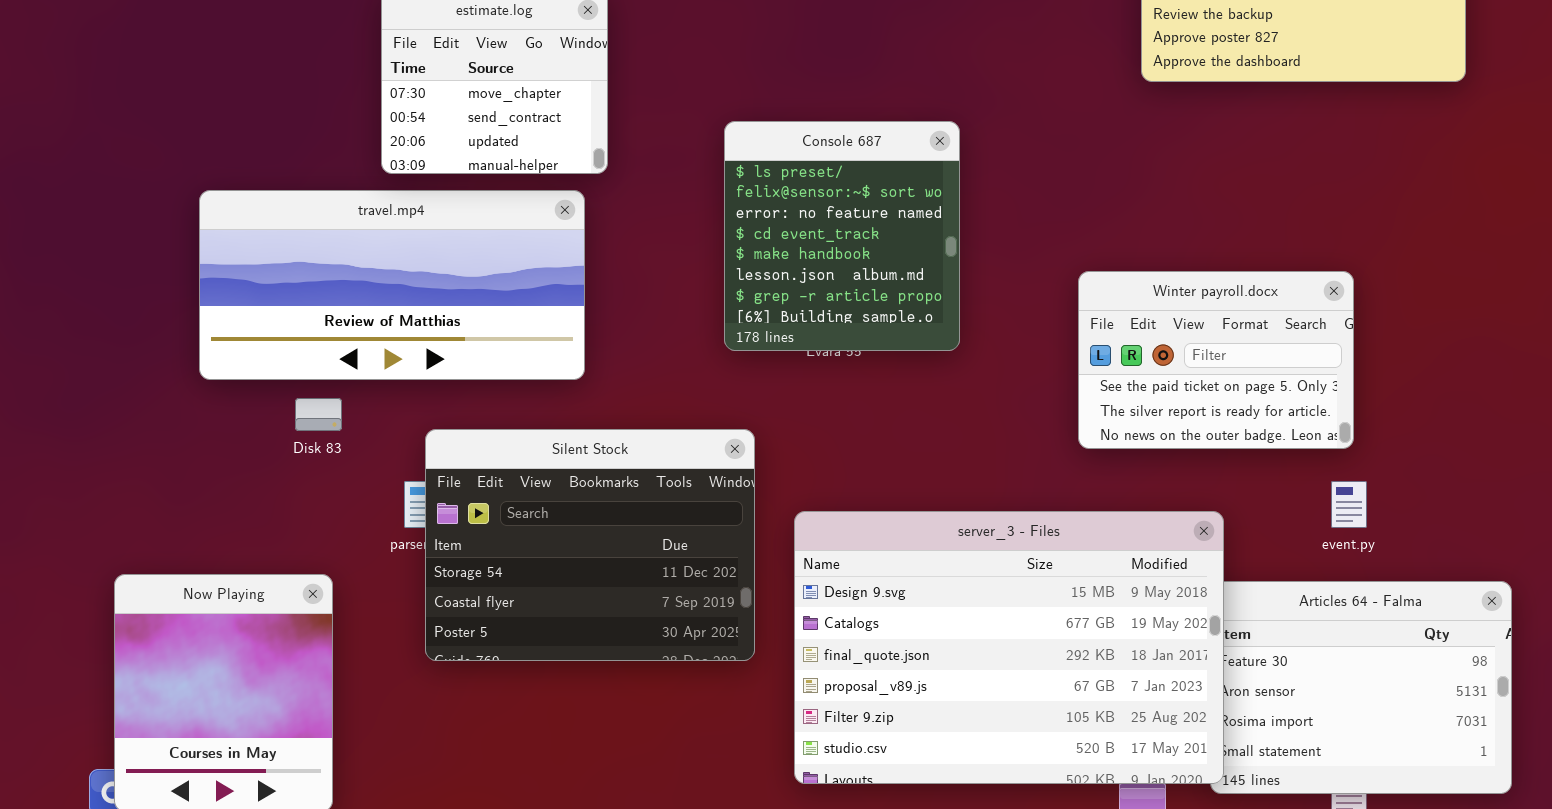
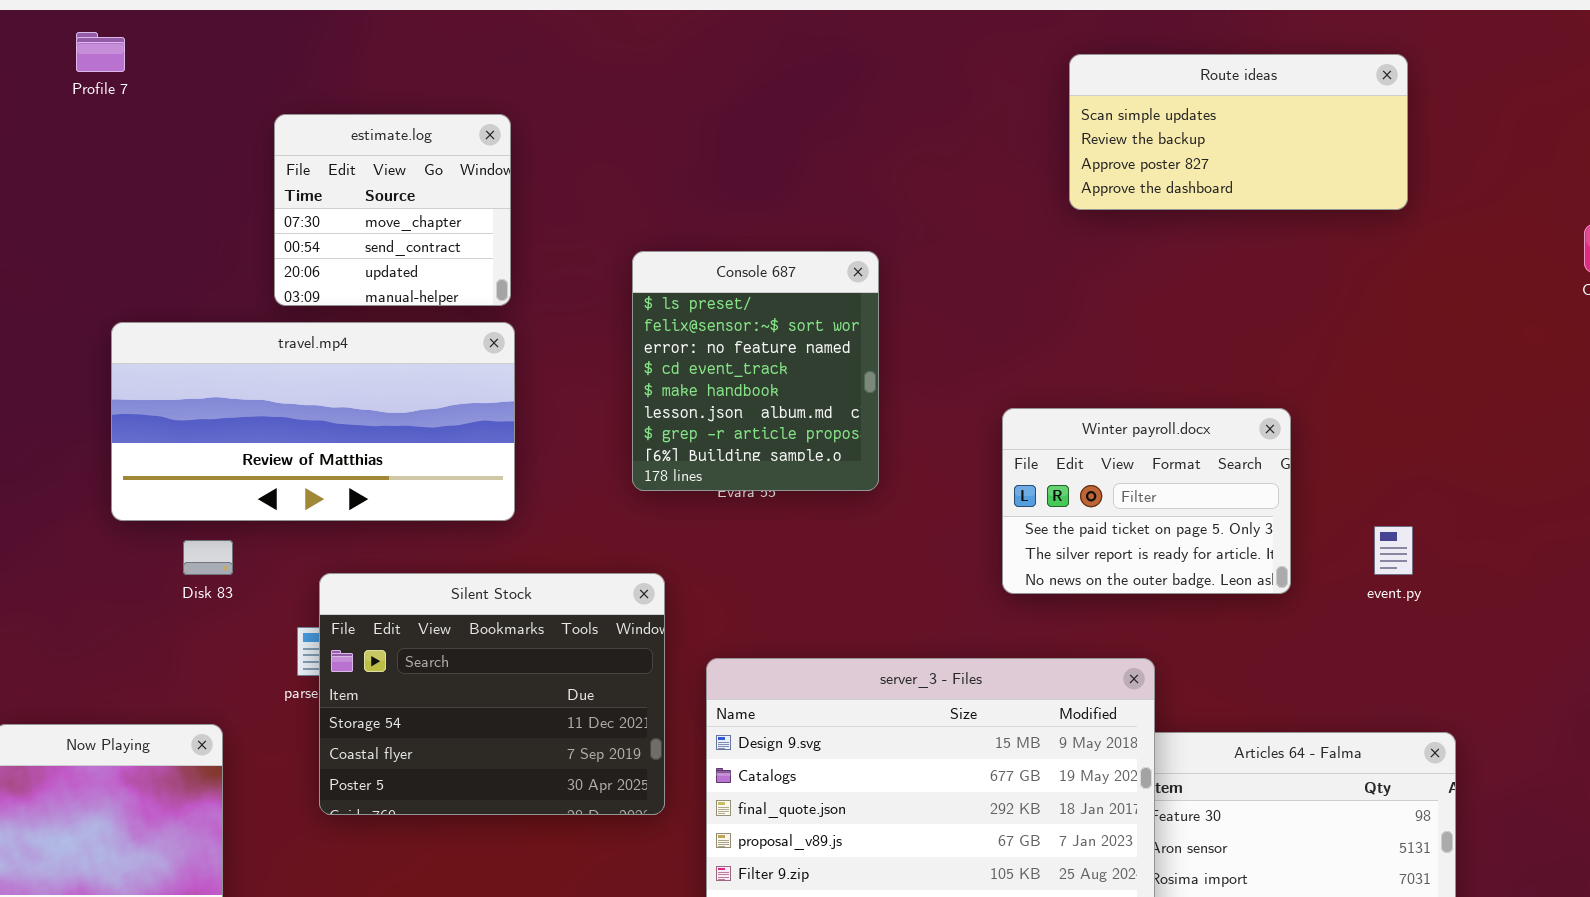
travel.mp4: [199,190,585,380] -> [111,322,515,521], moved
event.py: [1331,481,1367,528] -> [1374,526,1413,575], moved

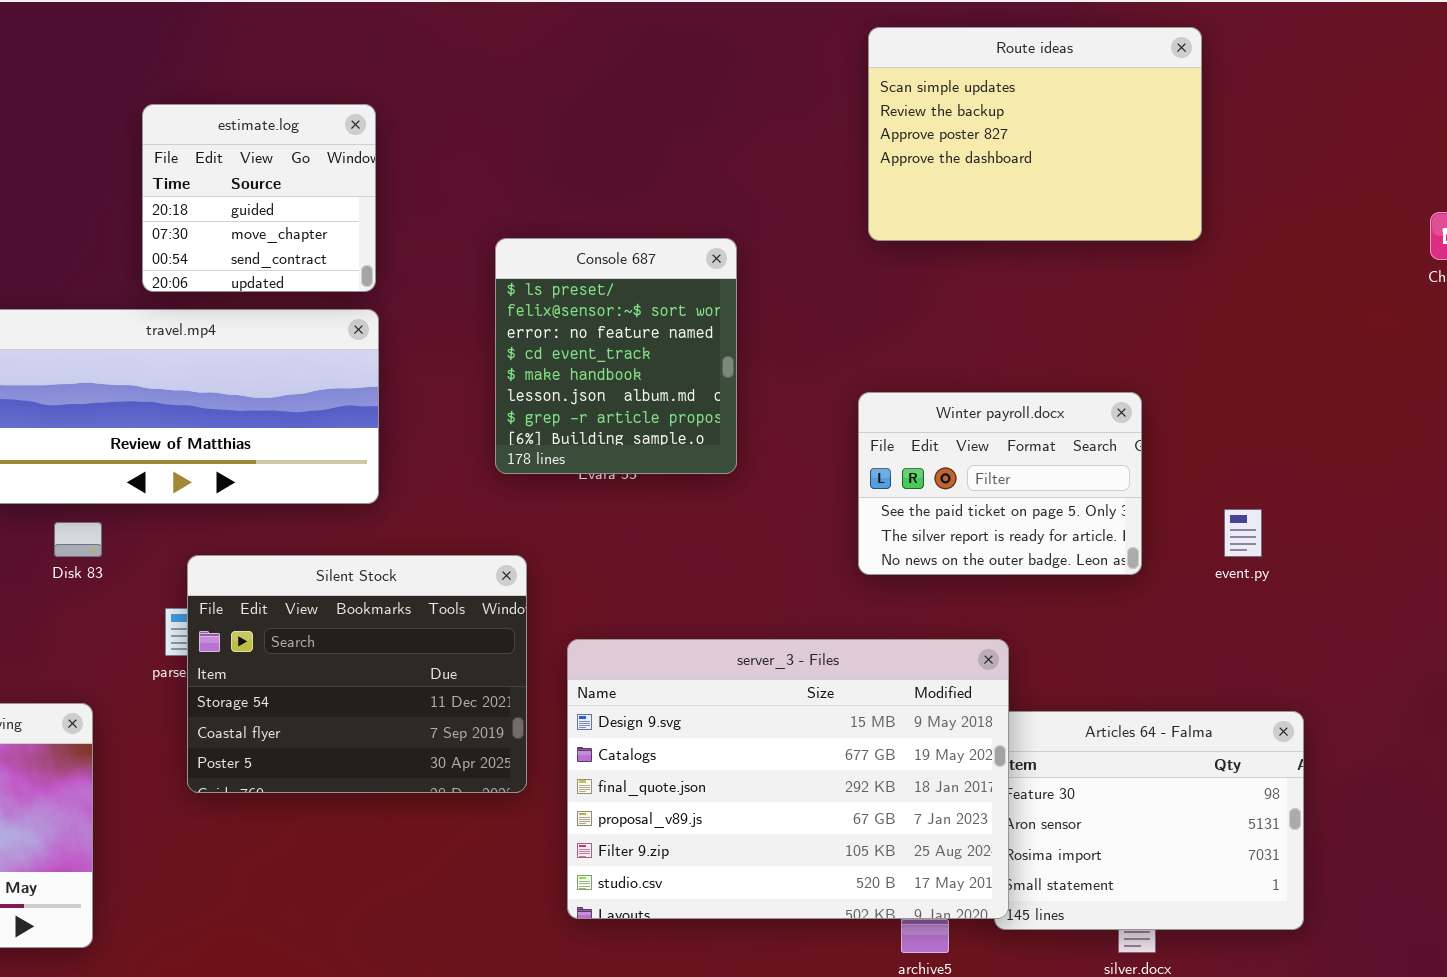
Route ideas: [1069,54,1408,210] -> [868,27,1202,241], moved, resized
estimate.log: [274,114,511,306] -> [142,104,376,292], scrolled up 1 row

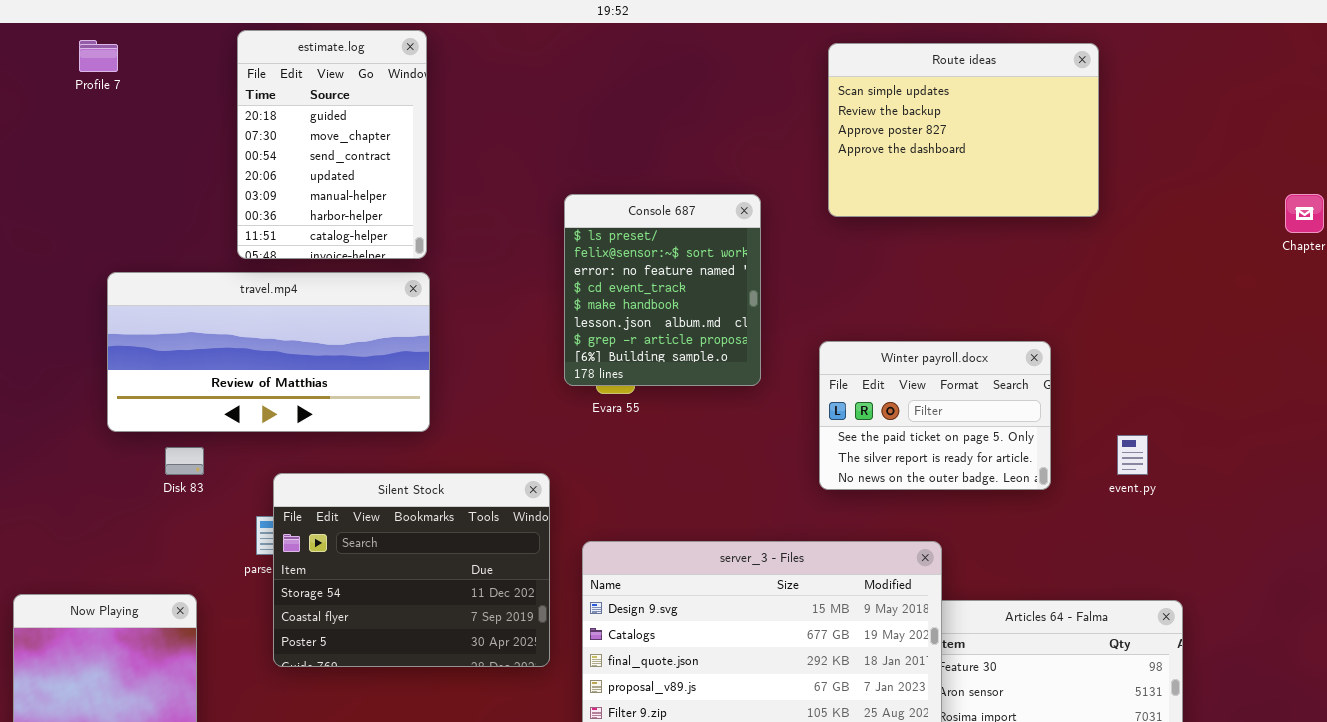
estimate.log: [142,104,376,292] -> [237,30,427,259], resized
Console 687: [495,238,737,474] -> [564,194,761,386], moved

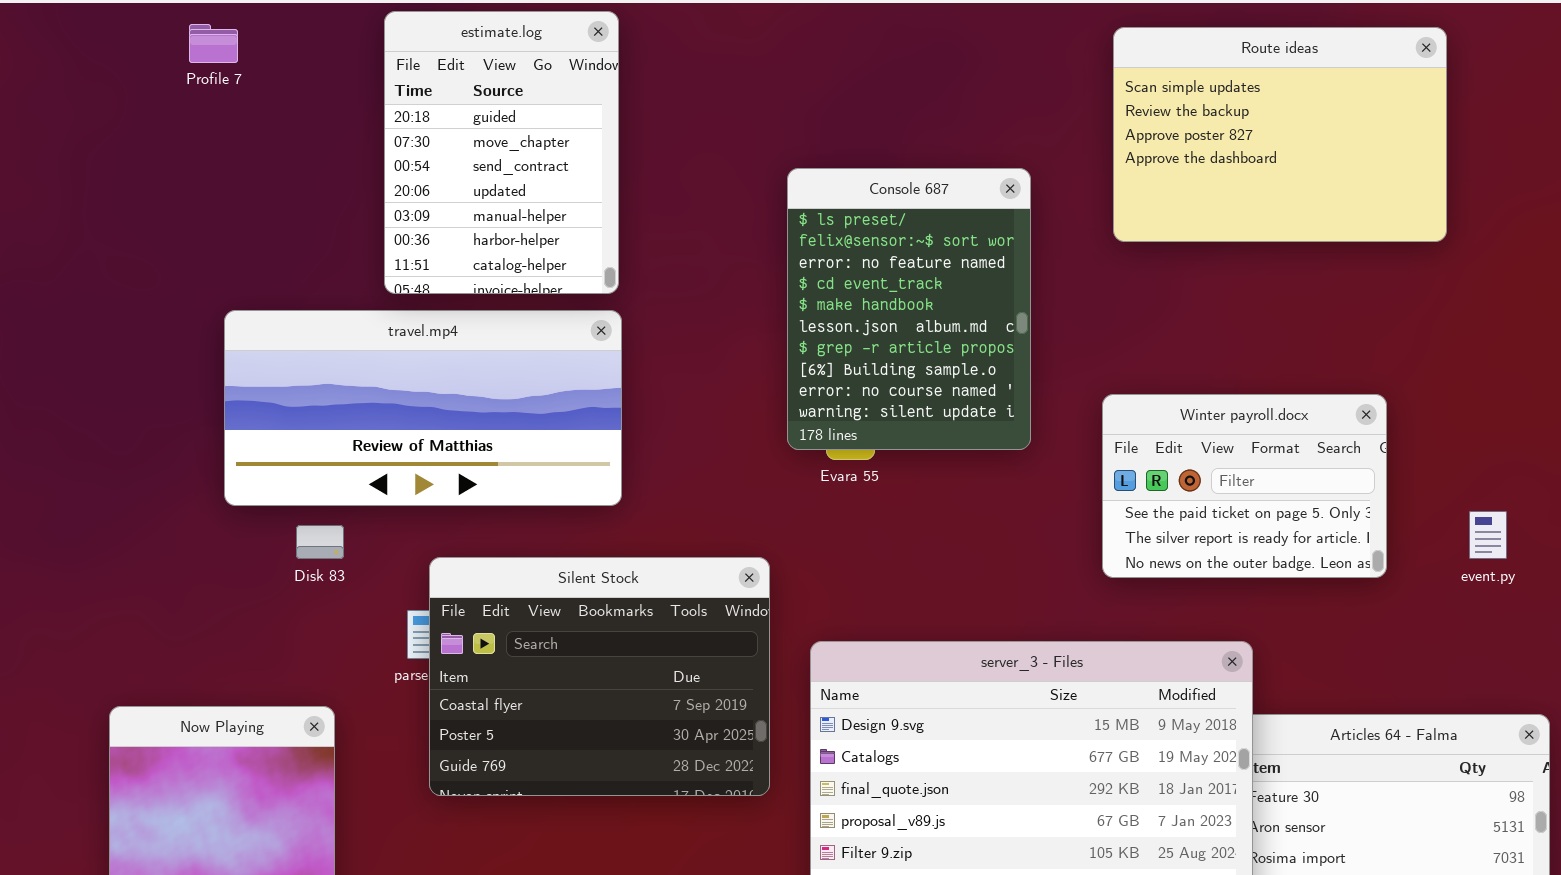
Console 687: [564,194,761,386] -> [787,168,1031,450], resized
Silent Stock: [273,473,550,667] -> [429,557,770,796], scrolled down 1 row

